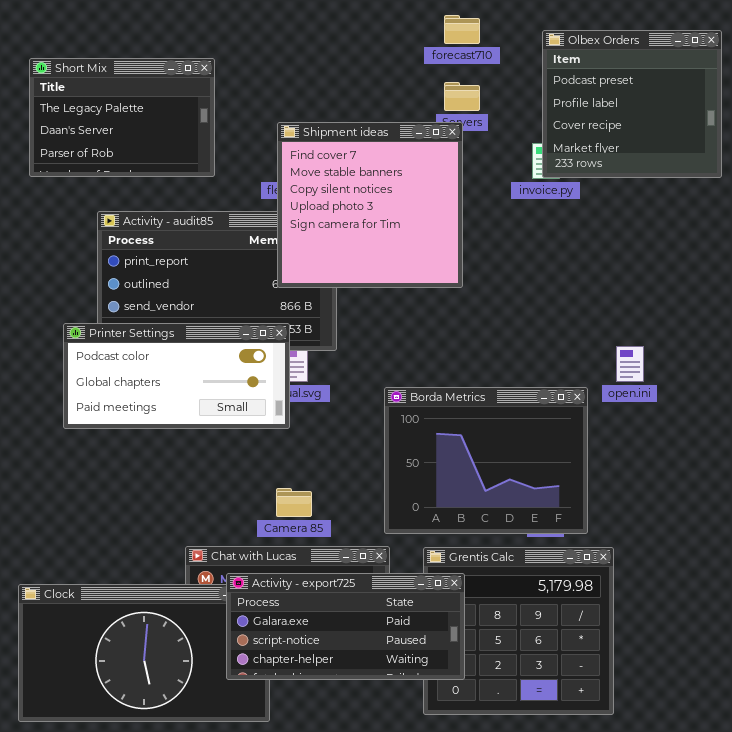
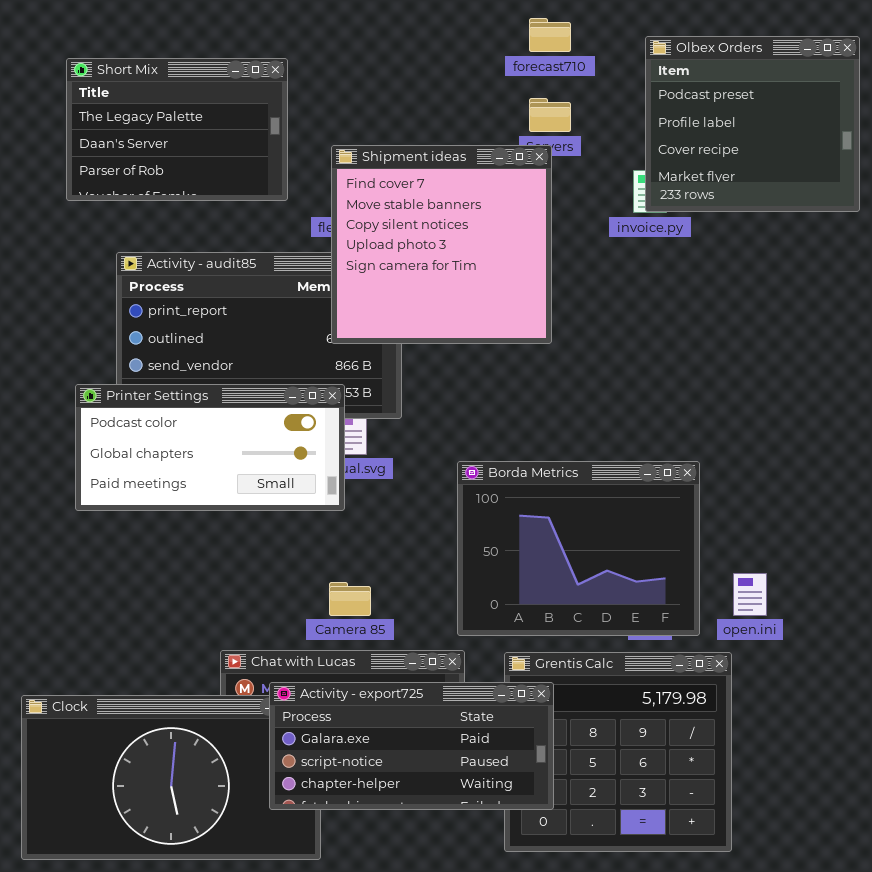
Short Mix: [29,58,215,177] -> [66,58,288,201], moved
open.ini: [616,346,644,382] -> [733,573,767,616], moved

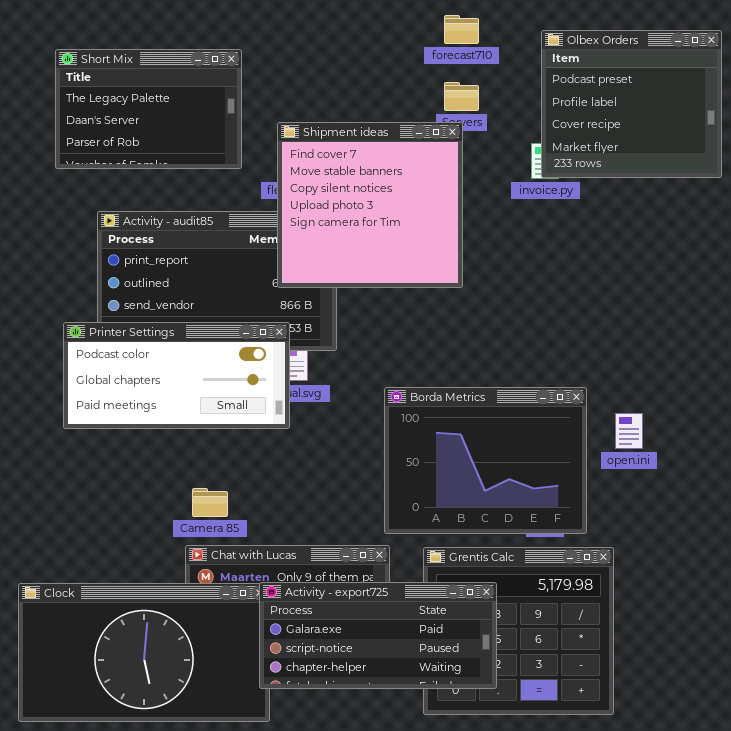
open.ini: [733,573,767,616] -> [615,413,643,449], moved
Camera 85: [329,582,371,616] -> [192,488,228,517], moved
Activity - export725: [269,682,554,810] -> [259,582,497,689], moved

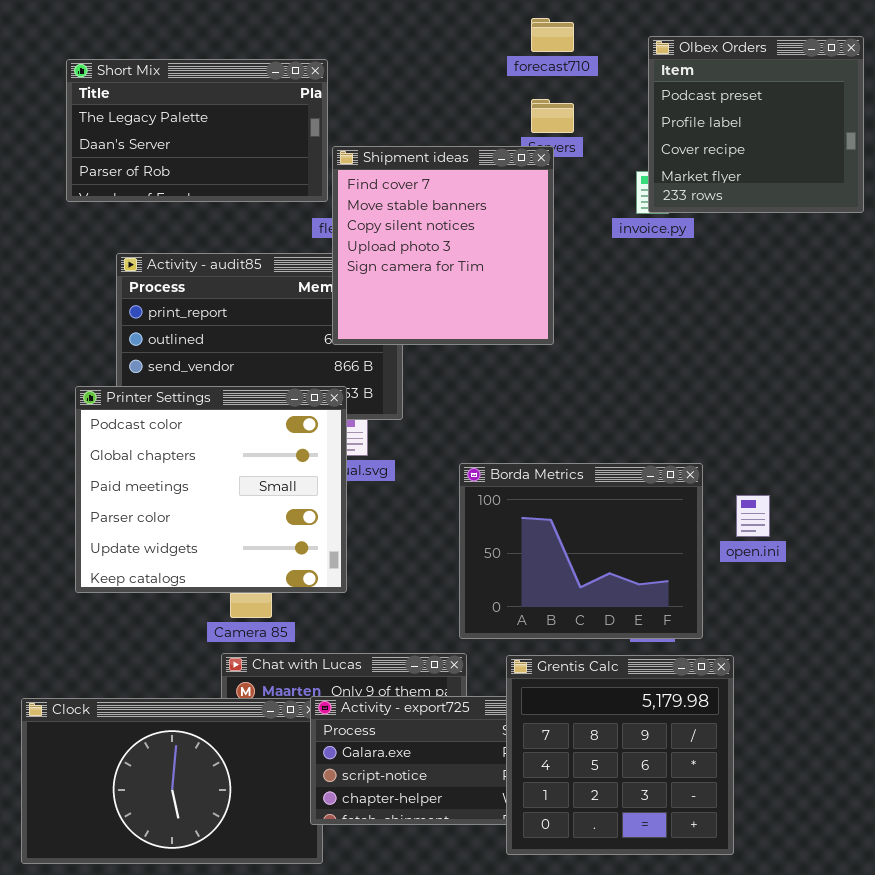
Short Mix: [55,49,242,169] -> [66,59,328,202], resized
Printer Settings: [63,322,290,429] -> [75,386,347,593], resized
Grentis Calc: [423,547,614,715] -> [506,655,734,855], raised

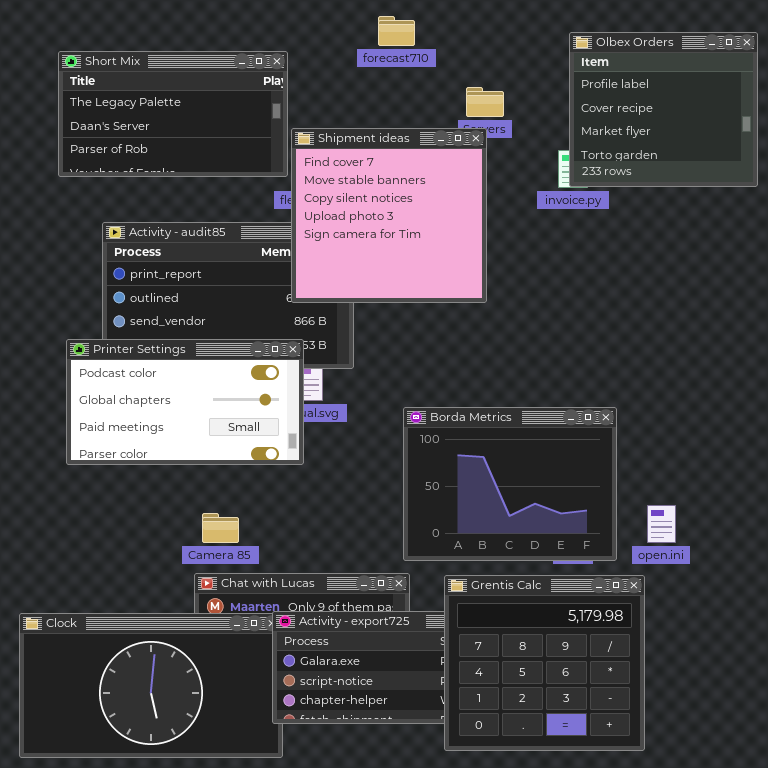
forecast710: [531,18,574,52] -> [378,16,415,46], moved
Olbex Orders: [648,36,864,213] -> [569,32,758,187], scrolled down 1 row
Printer Settings: [75,386,347,593] -> [66,339,304,465], resized
open.ini: [736,495,770,537] -> [647,505,676,543], moved

